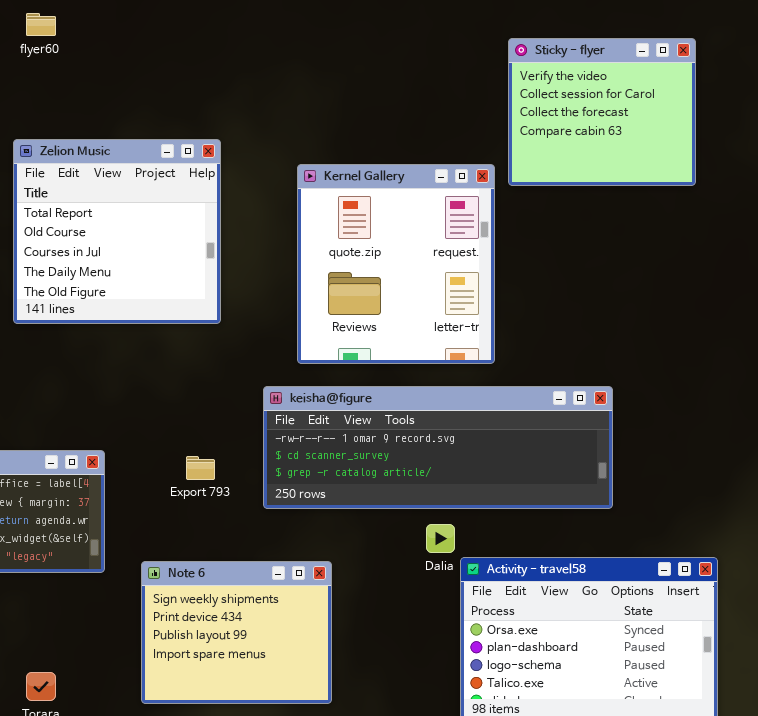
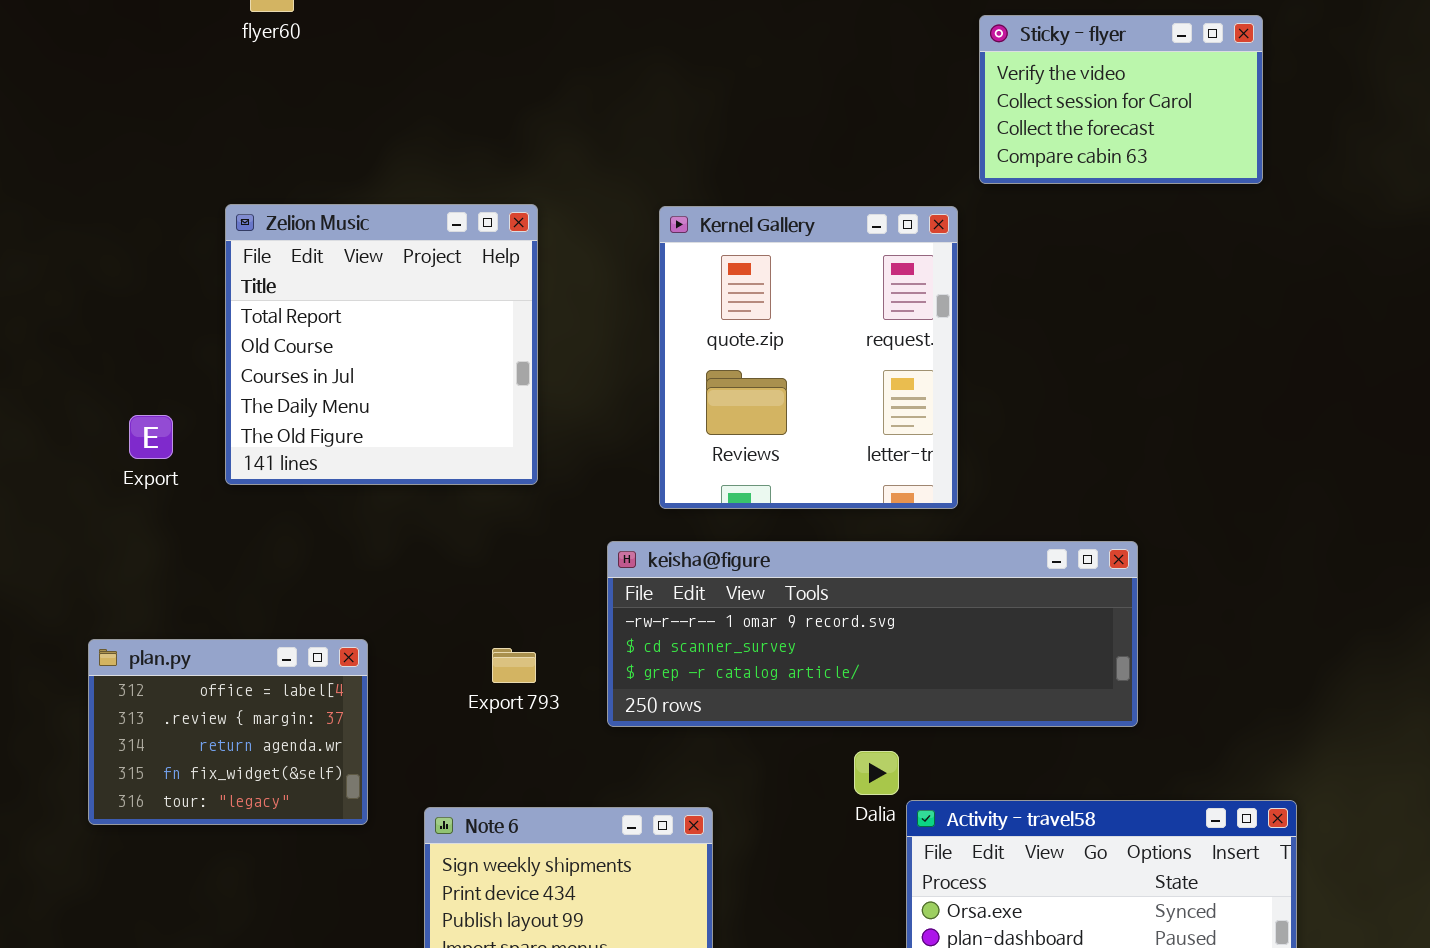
Sticky - flyer: [508,38,696,186] -> [979,15,1263,184], resized
Zelion Music: [13,139,221,324] -> [225,204,538,485], moved

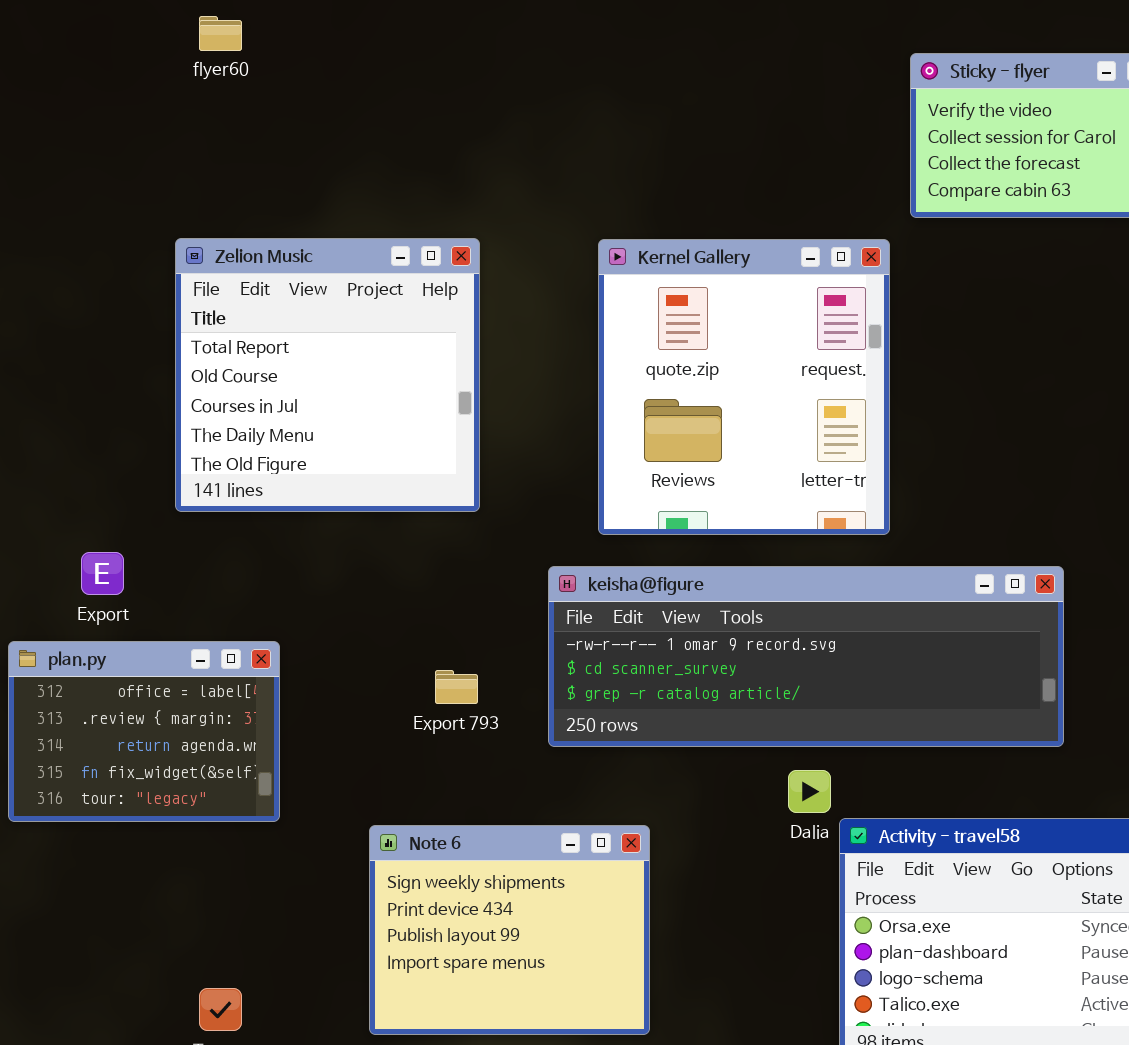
Export: [129,415,173,459] -> [81,552,124,595], moved
plan.py: [88,639,368,825] -> [8,641,280,822], moved

